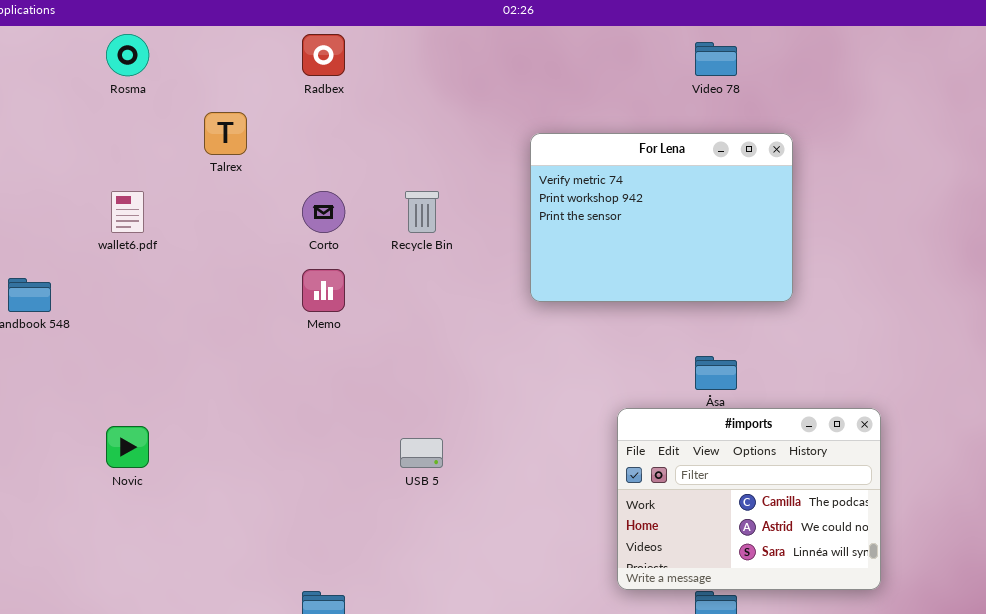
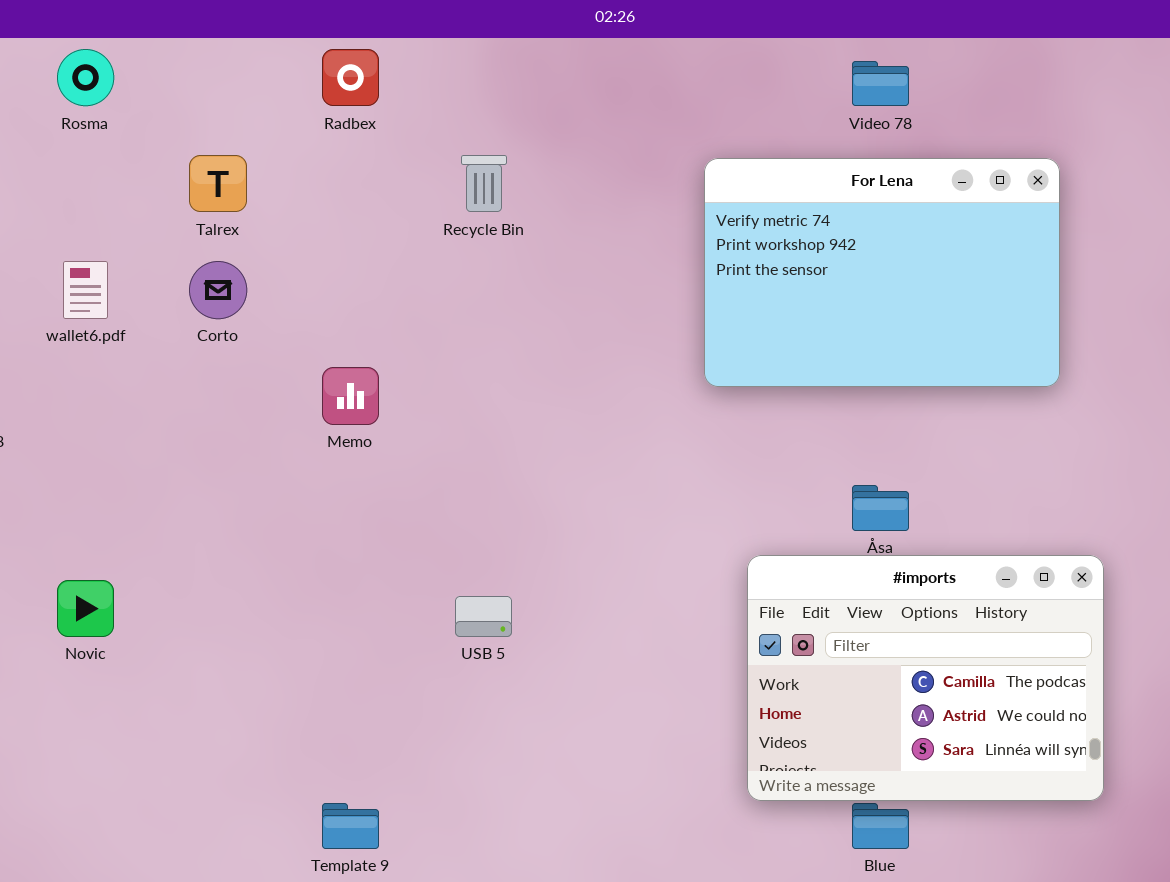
For Lena: [530,133,793,302] -> [704,158,1060,387], moved
Corto: [302,191,345,233] -> [189,261,247,319], moved
Recycle Bin: [405,191,439,233] -> [461,155,507,212], moved

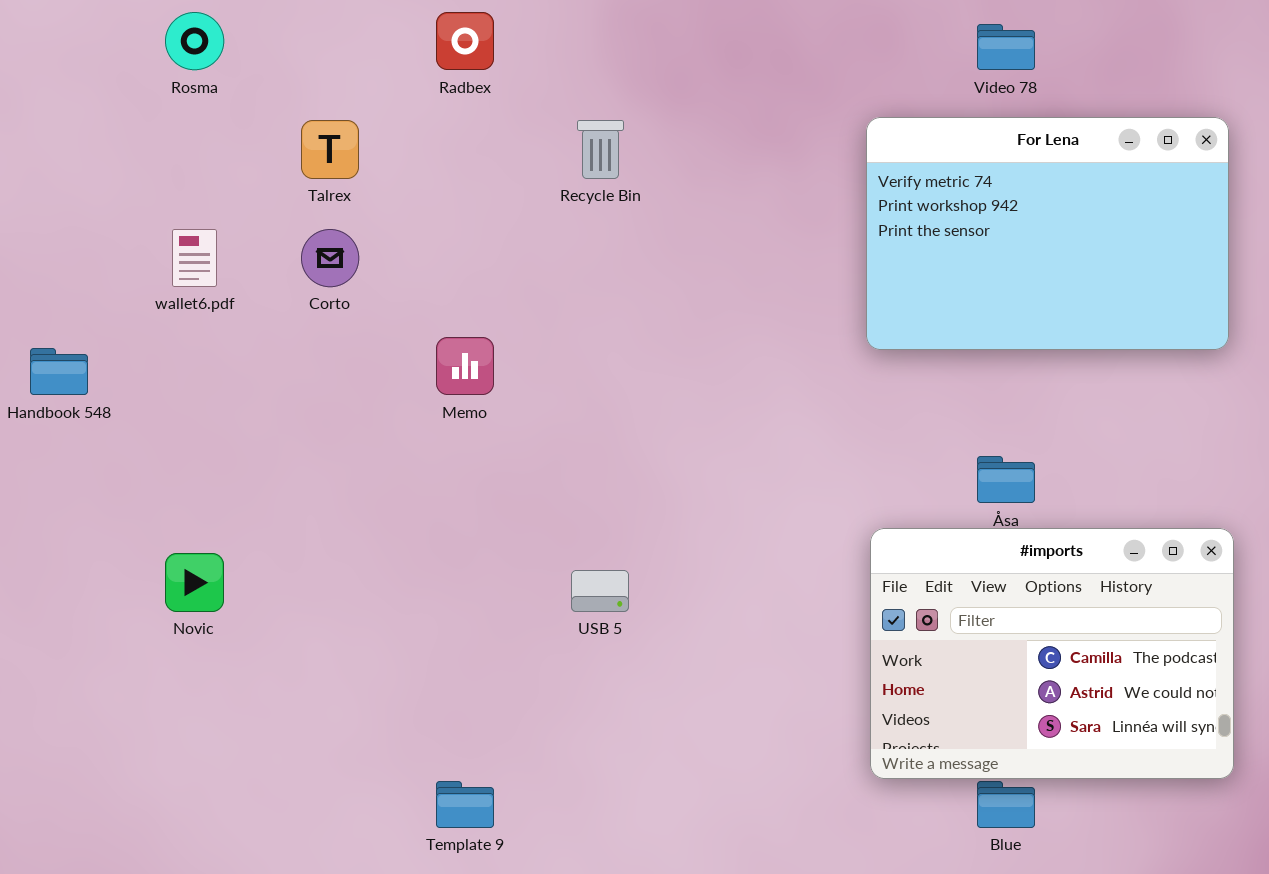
For Lena: [704,158,1060,387] -> [866,117,1229,350], moved

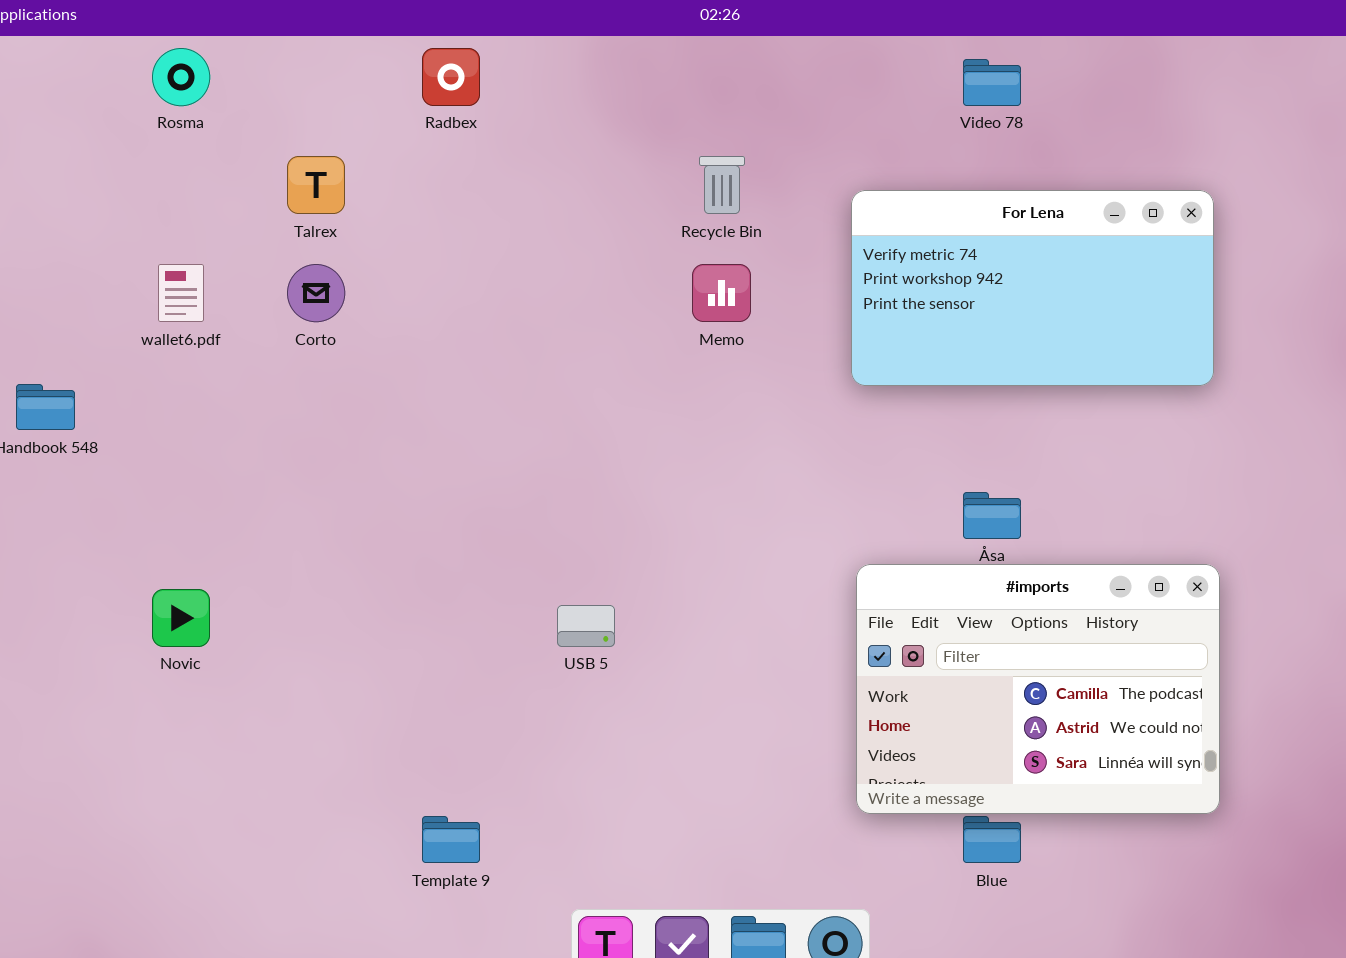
For Lena: [866,117,1229,350] -> [851,190,1214,386], resized
Recycle Bin: [577,120,624,179] -> [699,156,745,214], moved
Memo: [436,337,494,395] -> [692,264,751,322], moved

